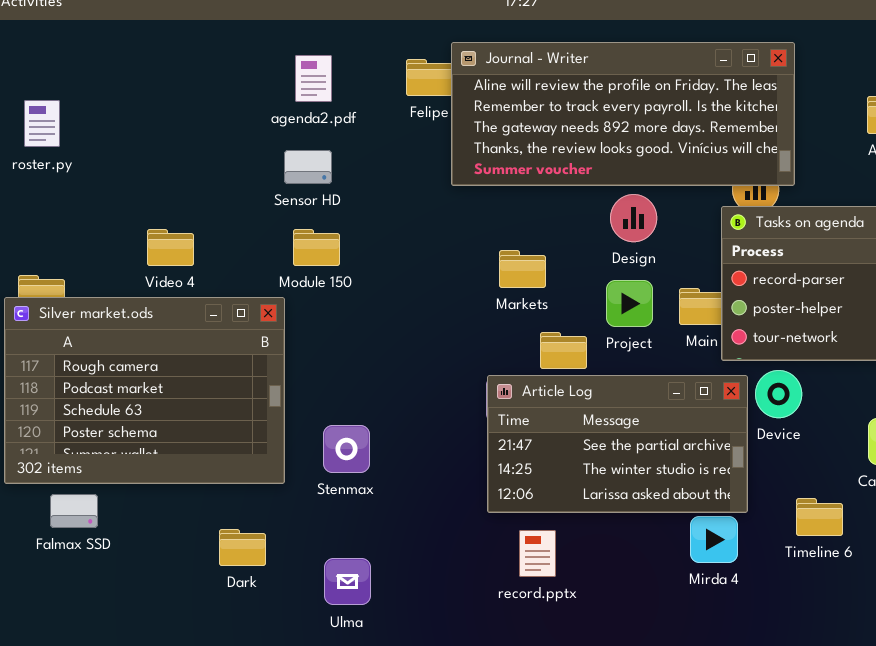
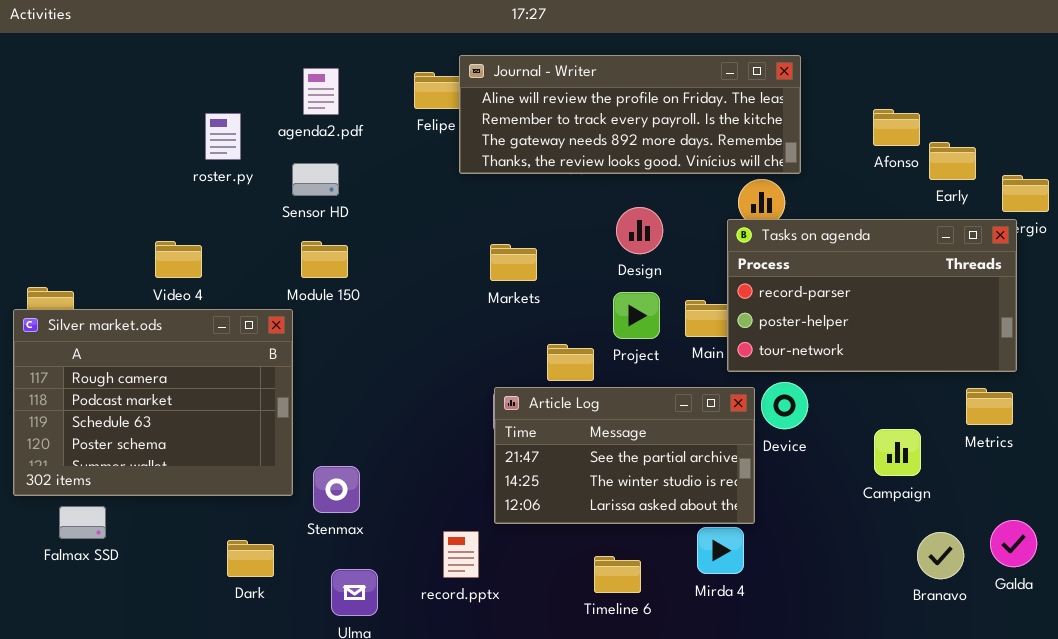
Journal - Writer: [451,42,795,186] -> [459,55,801,174], resized
roster.py: [24,100,60,147] -> [205,113,241,160], moved
Markets: [499,250,546,288] -> [490,244,537,281], moved
Stenmax: [323,425,370,473] -> [313,466,360,513], moved
Timeline 6: [796,498,843,536] -> [594,556,641,593], moved
record.pptx: [519,530,556,577] -> [443,531,479,578], moved

